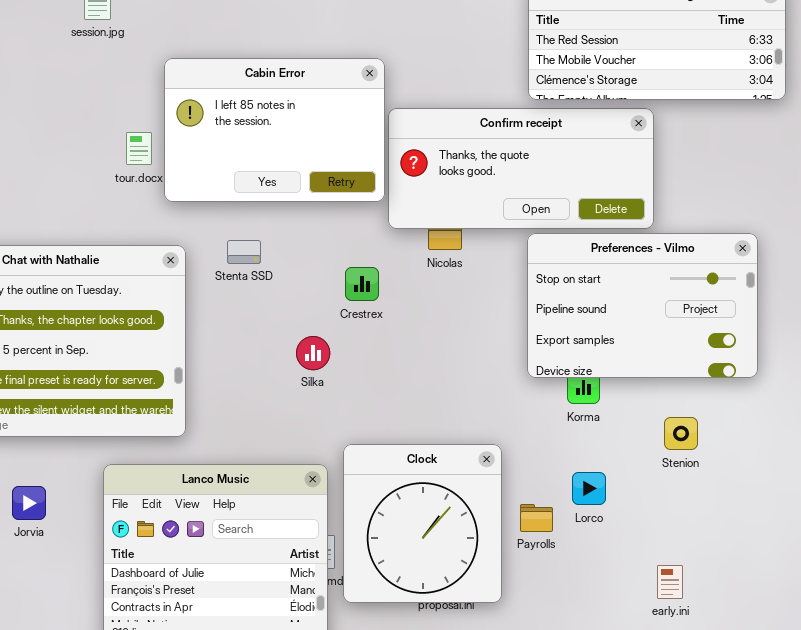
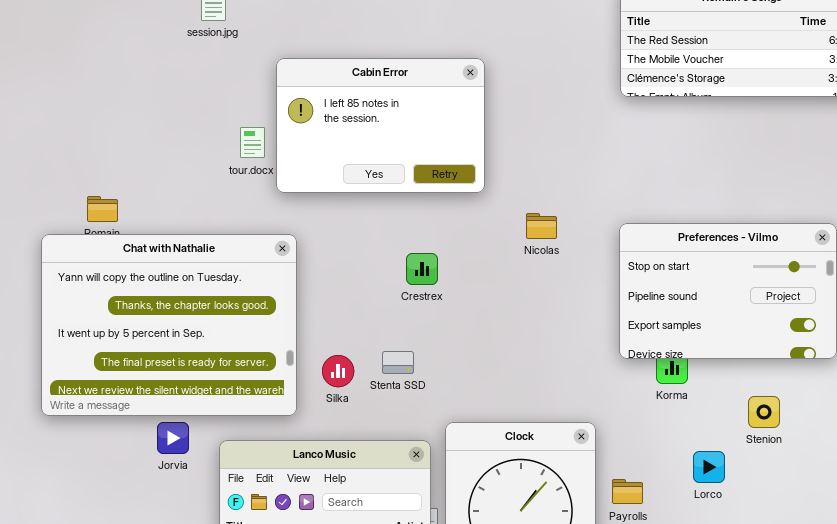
Confirm receipt: [388,108,654,229] -> none, closed
Stenta SSD: [227,240,261,264] -> [382,351,414,374], moved
Crestrex: [345,267,379,301] -> [406,253,438,285], moved
Silka: [296,336,330,370] -> [322,355,354,387], moved
Lorco: [572,472,606,505] -> [693,451,725,483], moved
Jorvia: [12,486,46,520] -> [157,422,189,454], moved

